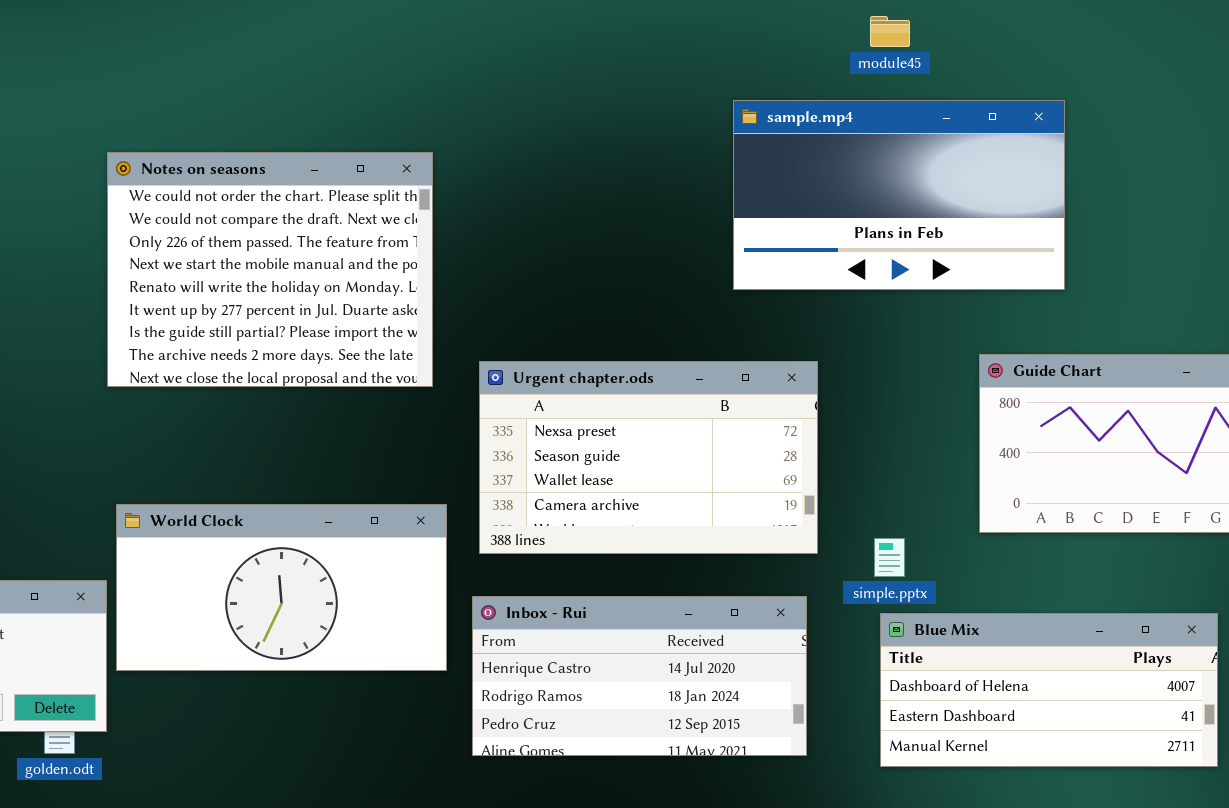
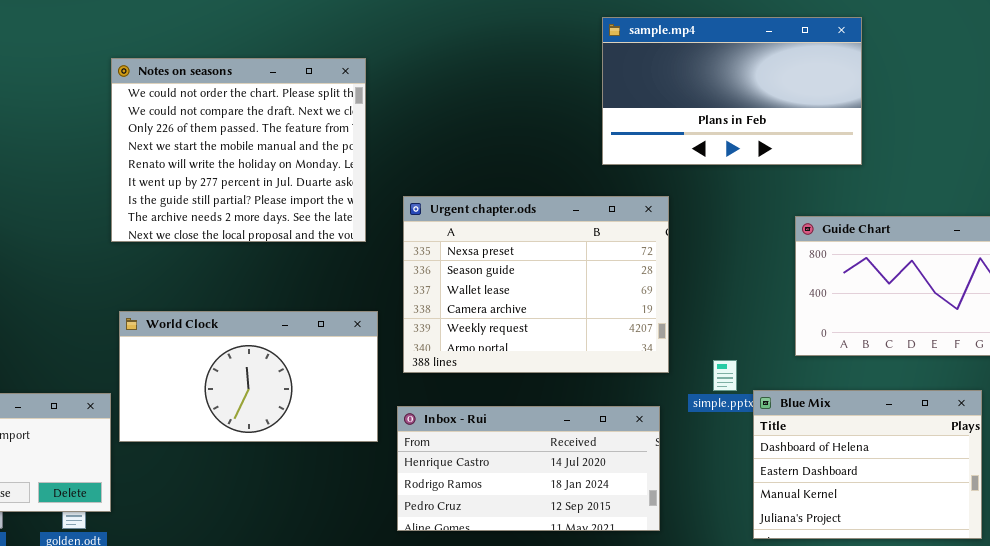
Urgent chapter.ods: [479,361,818,554] -> [403,196,669,373], resized
World Clock: [116,504,447,671] -> [119,311,378,442], moved
Blue Mix: [880,613,1218,767] -> [753,390,982,539], resized

